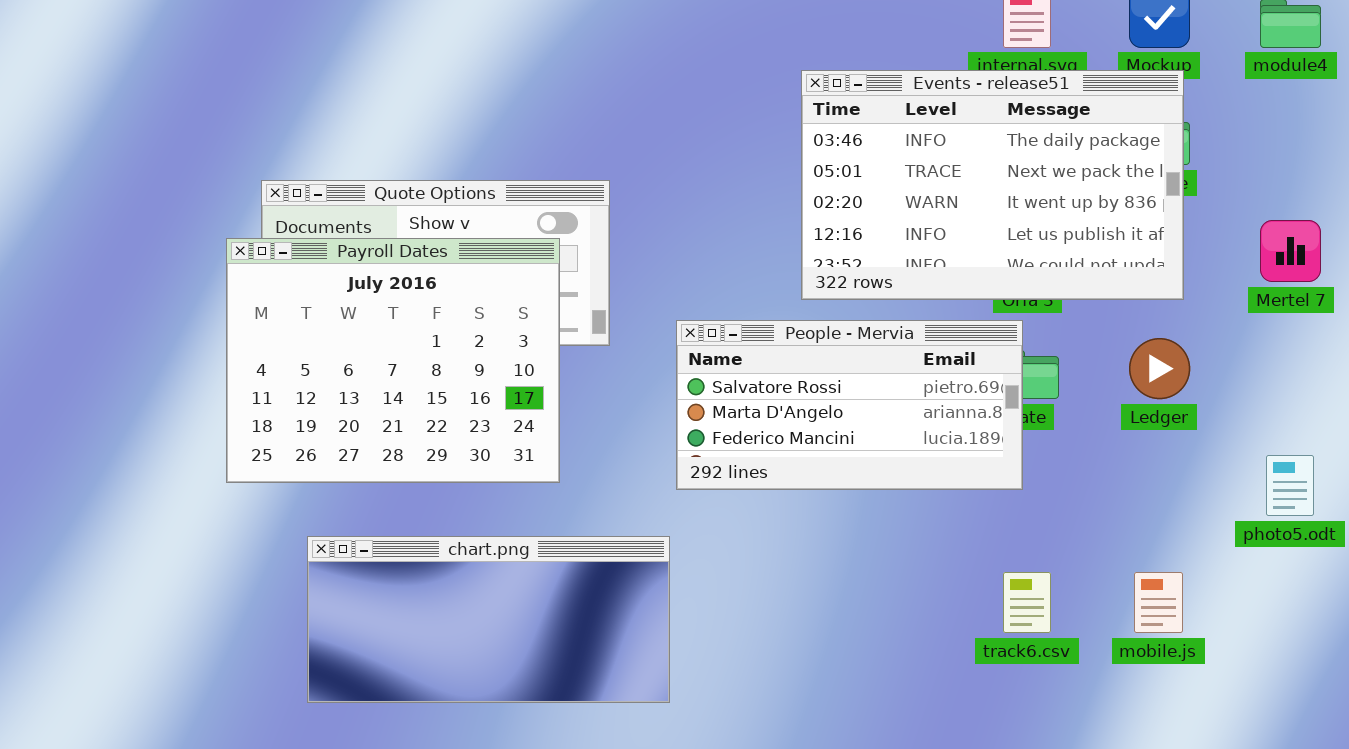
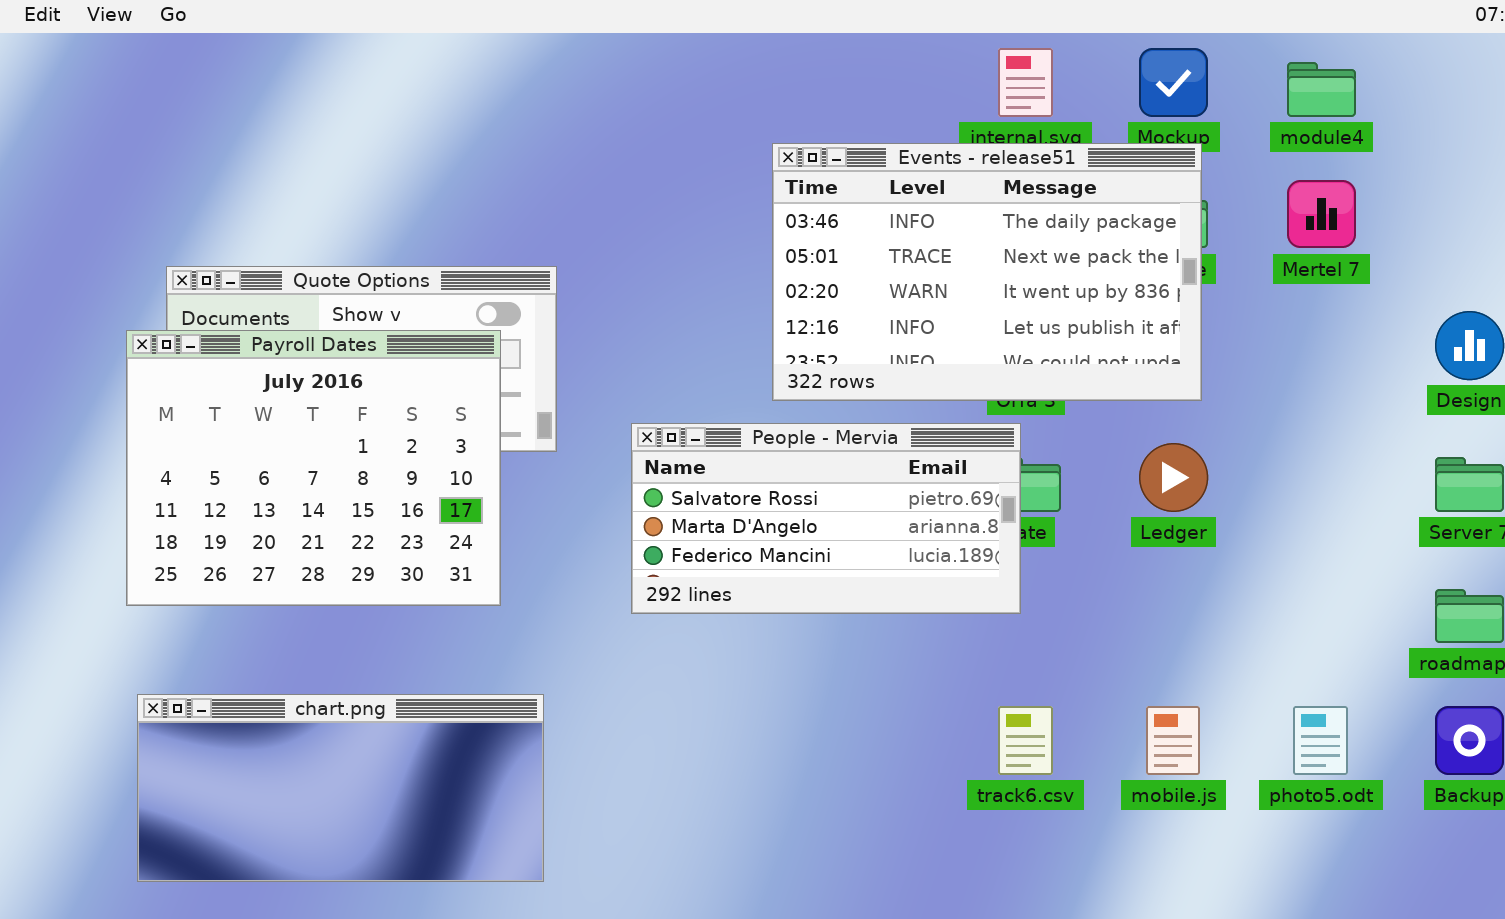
Mertel 7: [1260,220,1321,282] -> [1287,180,1356,248], moved
photo5.odt: [1266,455,1314,516] -> [1293,706,1348,775], moved
chart.png: [307,536,670,703] -> [137,694,544,882], moved

